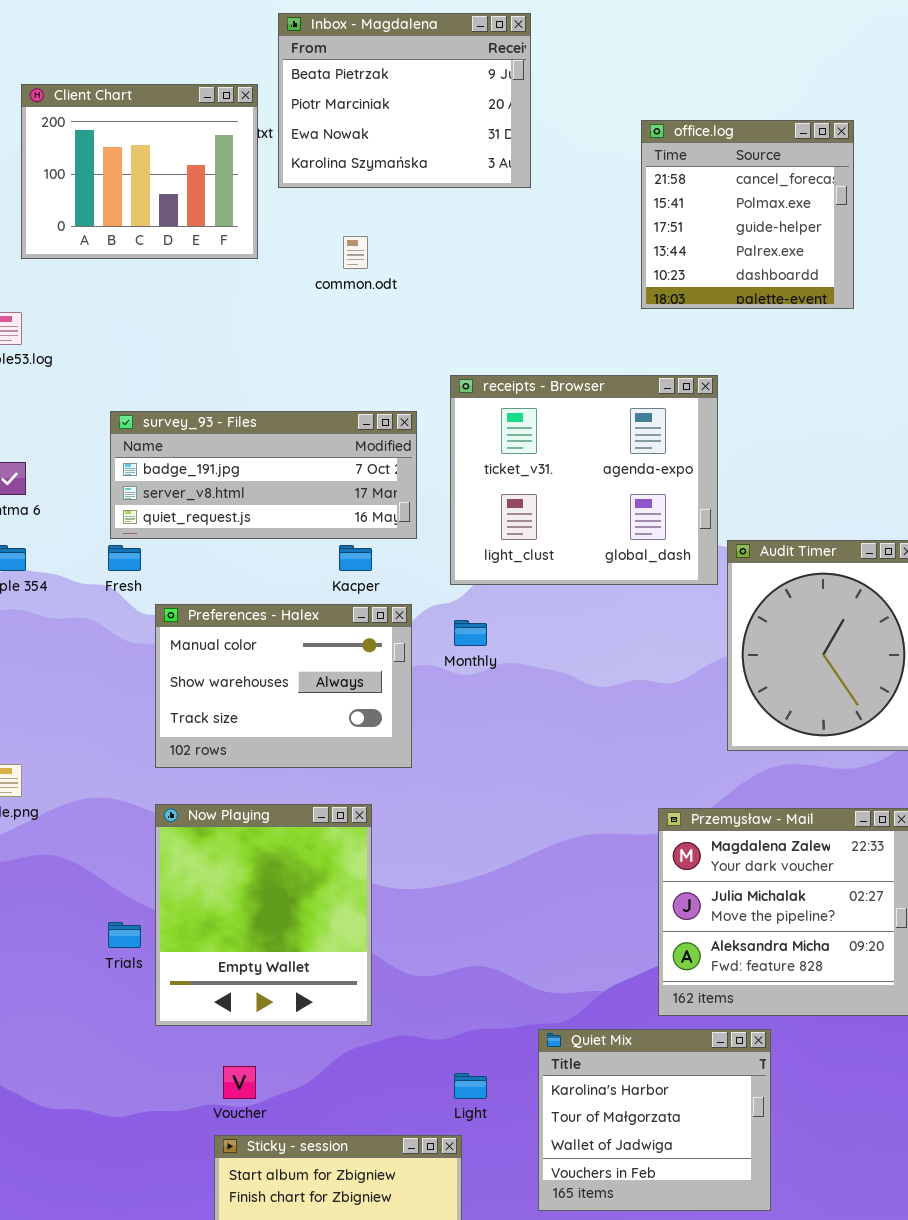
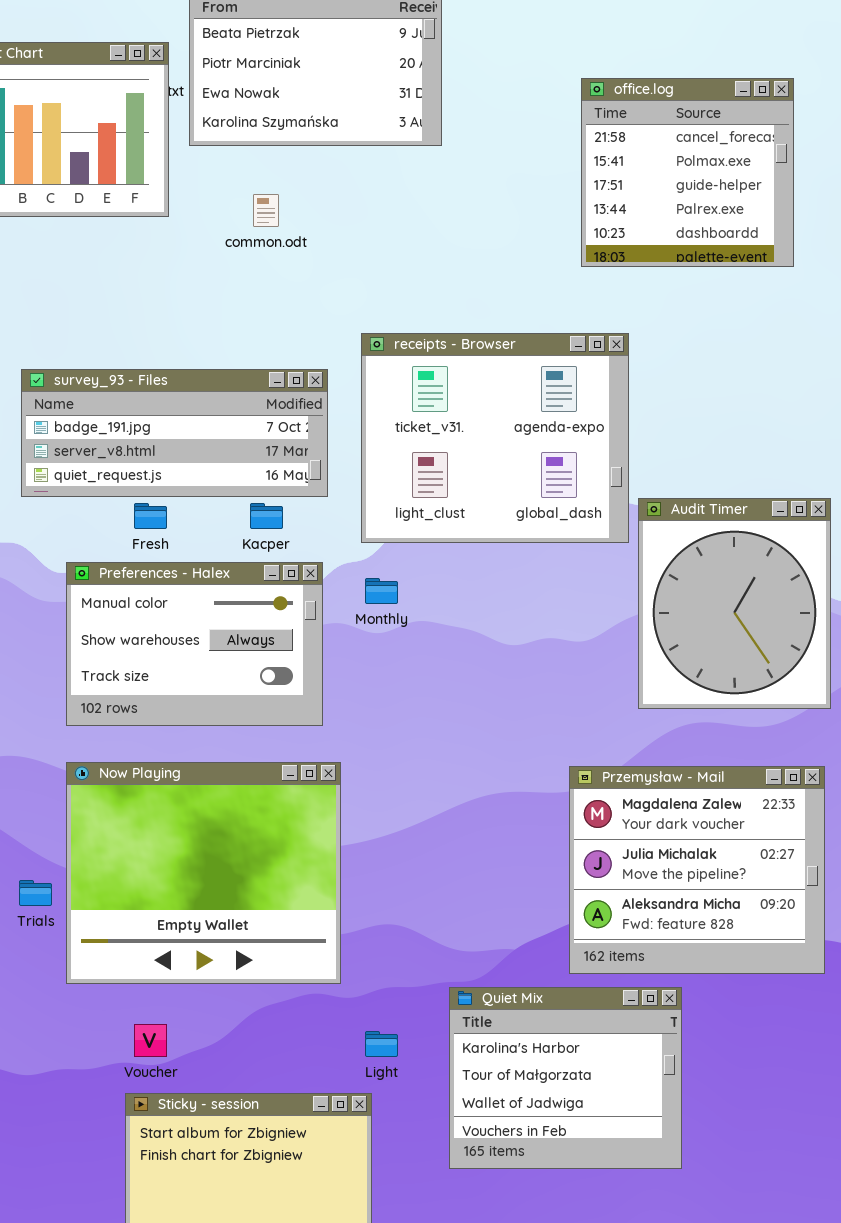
office.log: [641,120,854,309] -> [581,78,794,267], moved
Fresh: [108,545,141,571] -> [134,503,167,529], moved
Now Playing: [155,804,372,1026] -> [66,762,341,984], resized

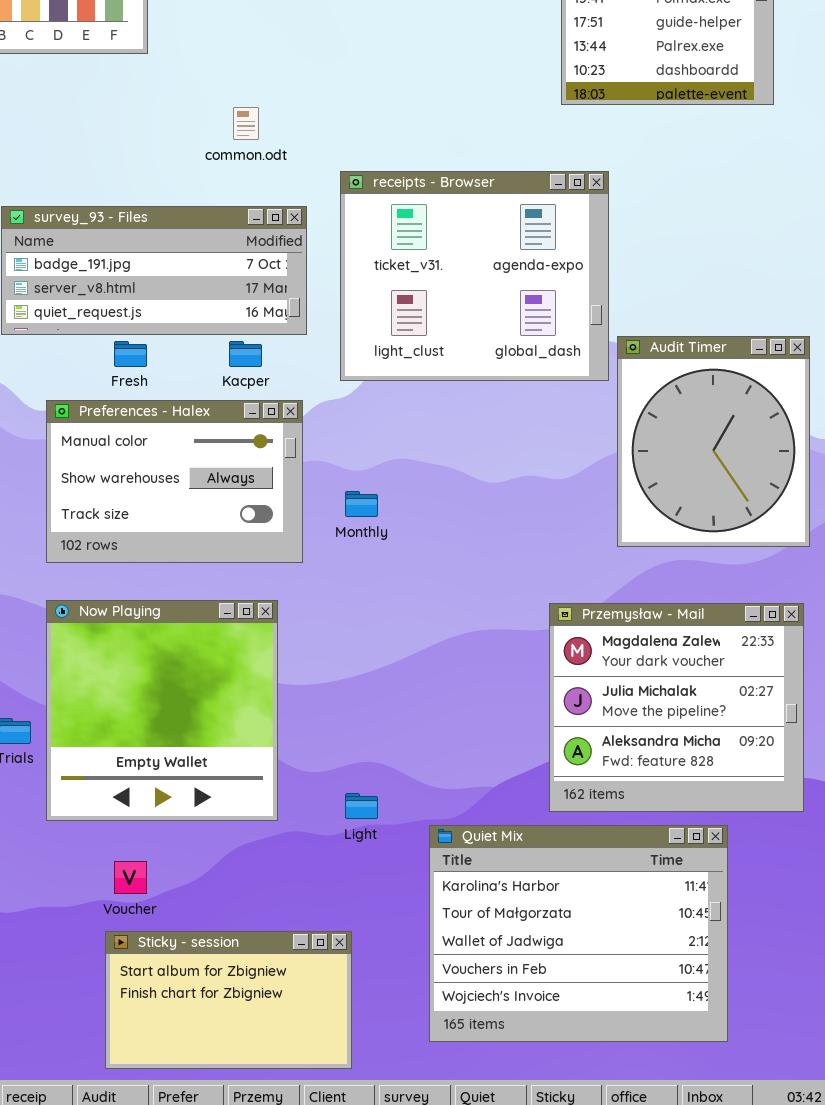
common.odt: [253,194,279,227] -> [233,107,259,140], moved
Monthly: [365,578,398,604] -> [345,491,378,517], moved
Now Playing: [66,762,341,984] -> [46,600,278,821], resized
Quiet Mix: [449,987,682,1169] -> [429,825,728,1042], resized
Light: [365,1031,398,1057] -> [345,793,378,819], moved

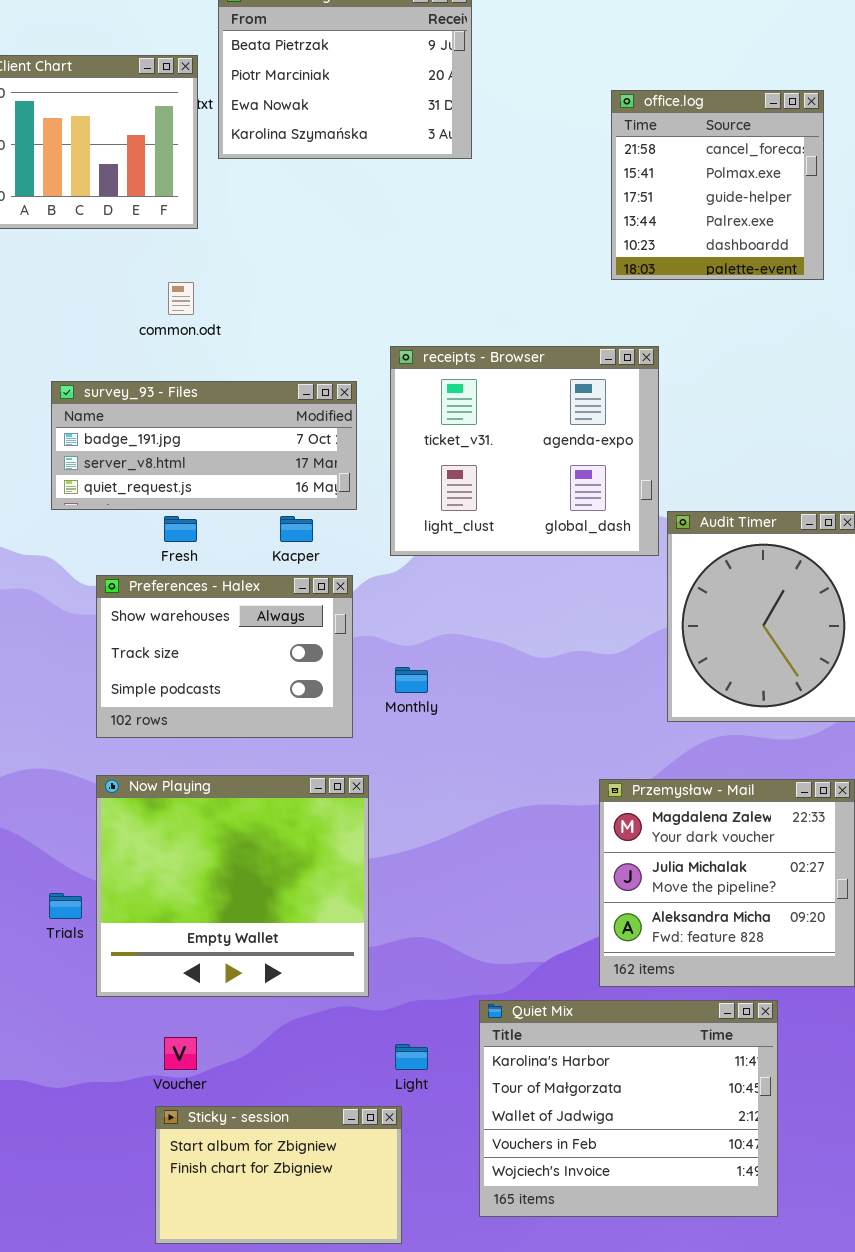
common.odt: [233,107,259,140] -> [168,282,194,315], moved
Preferences - Halex: [46,400,303,563] -> [96,575,353,738], scrolled down 1 row
Now Playing: [46,600,278,821] -> [96,775,369,997], resized
Light: [345,793,378,819] -> [395,1044,428,1070], moved

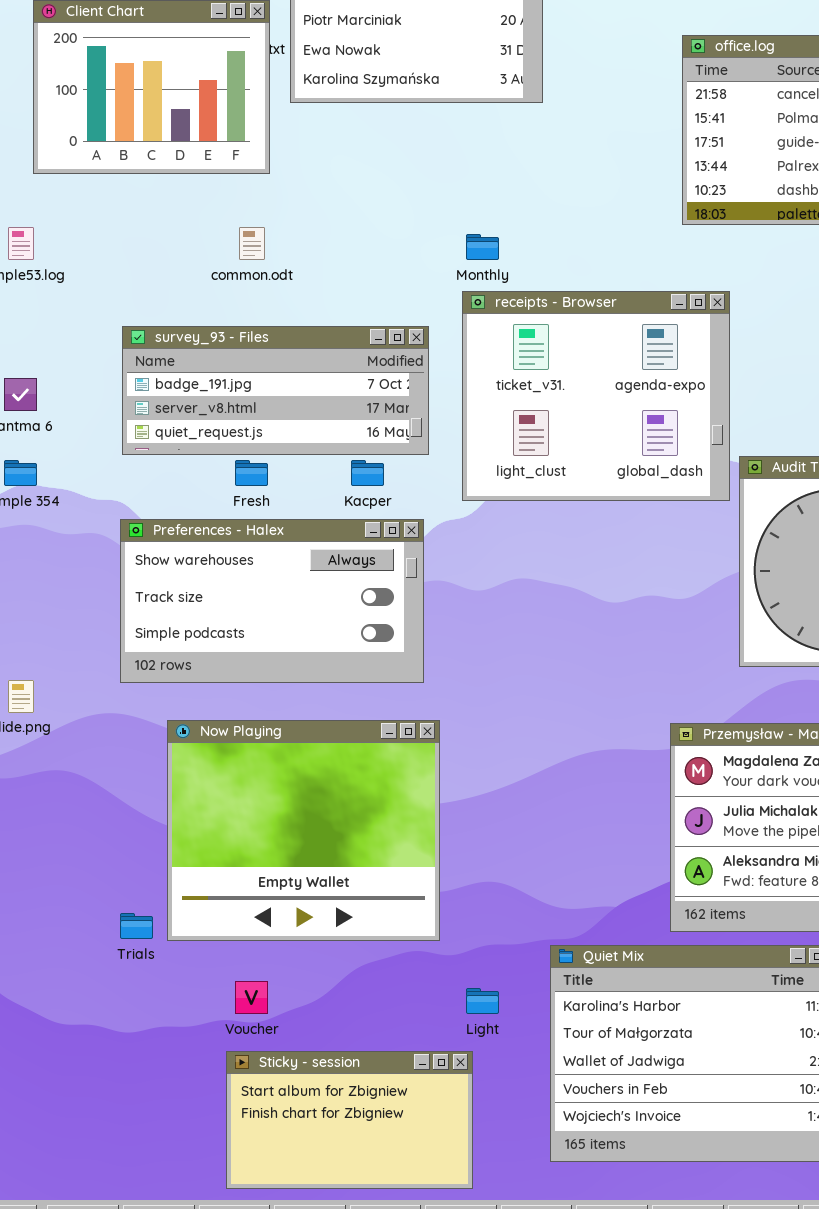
Preferences - Halex: [96,575,353,738] -> [120,519,424,683], resized
Monthly: [395,667,428,693] -> [466,234,499,260], moved
Trials: [49,893,82,919] -> [120,913,153,939], moved

